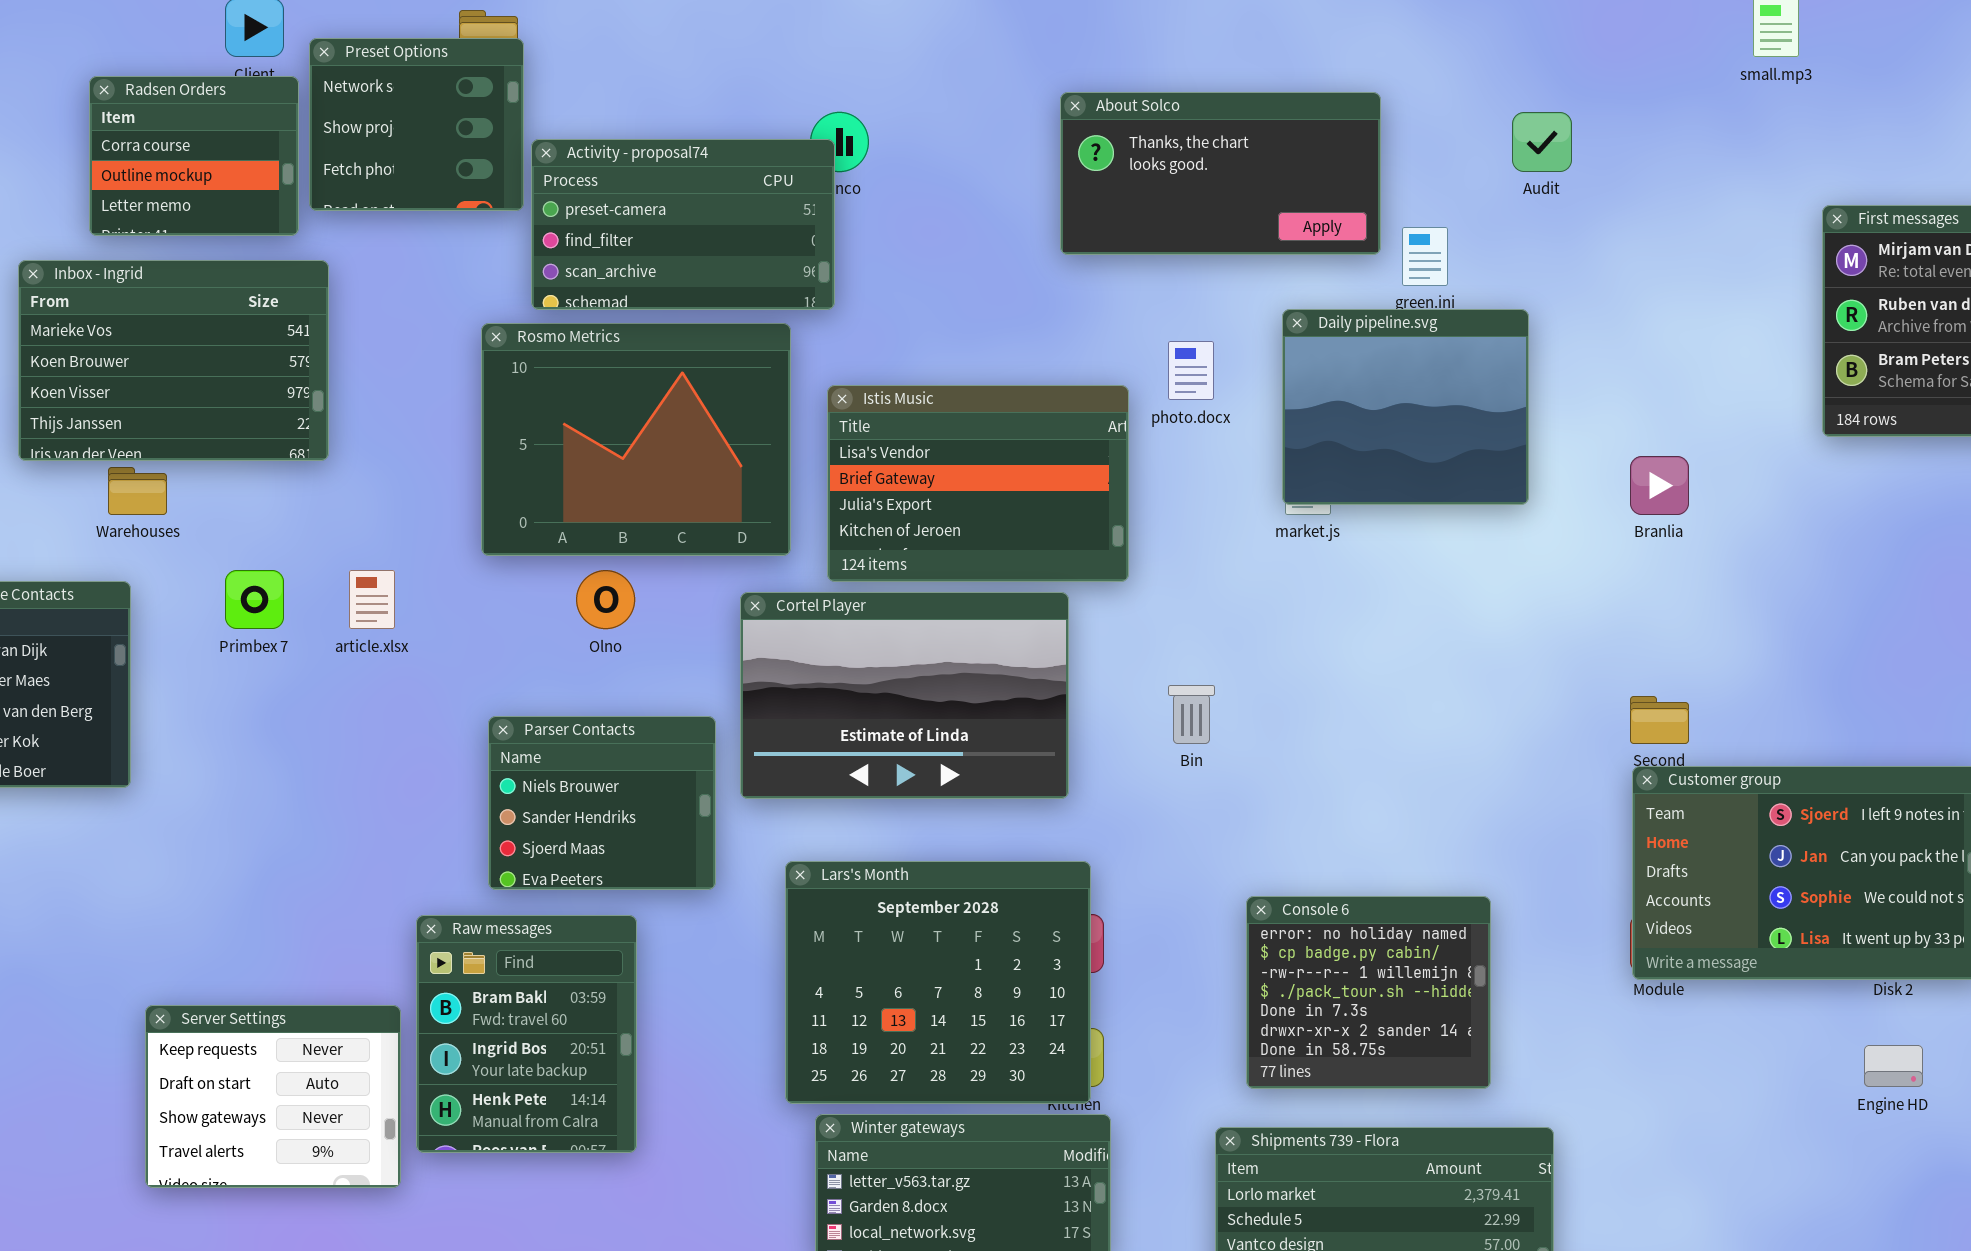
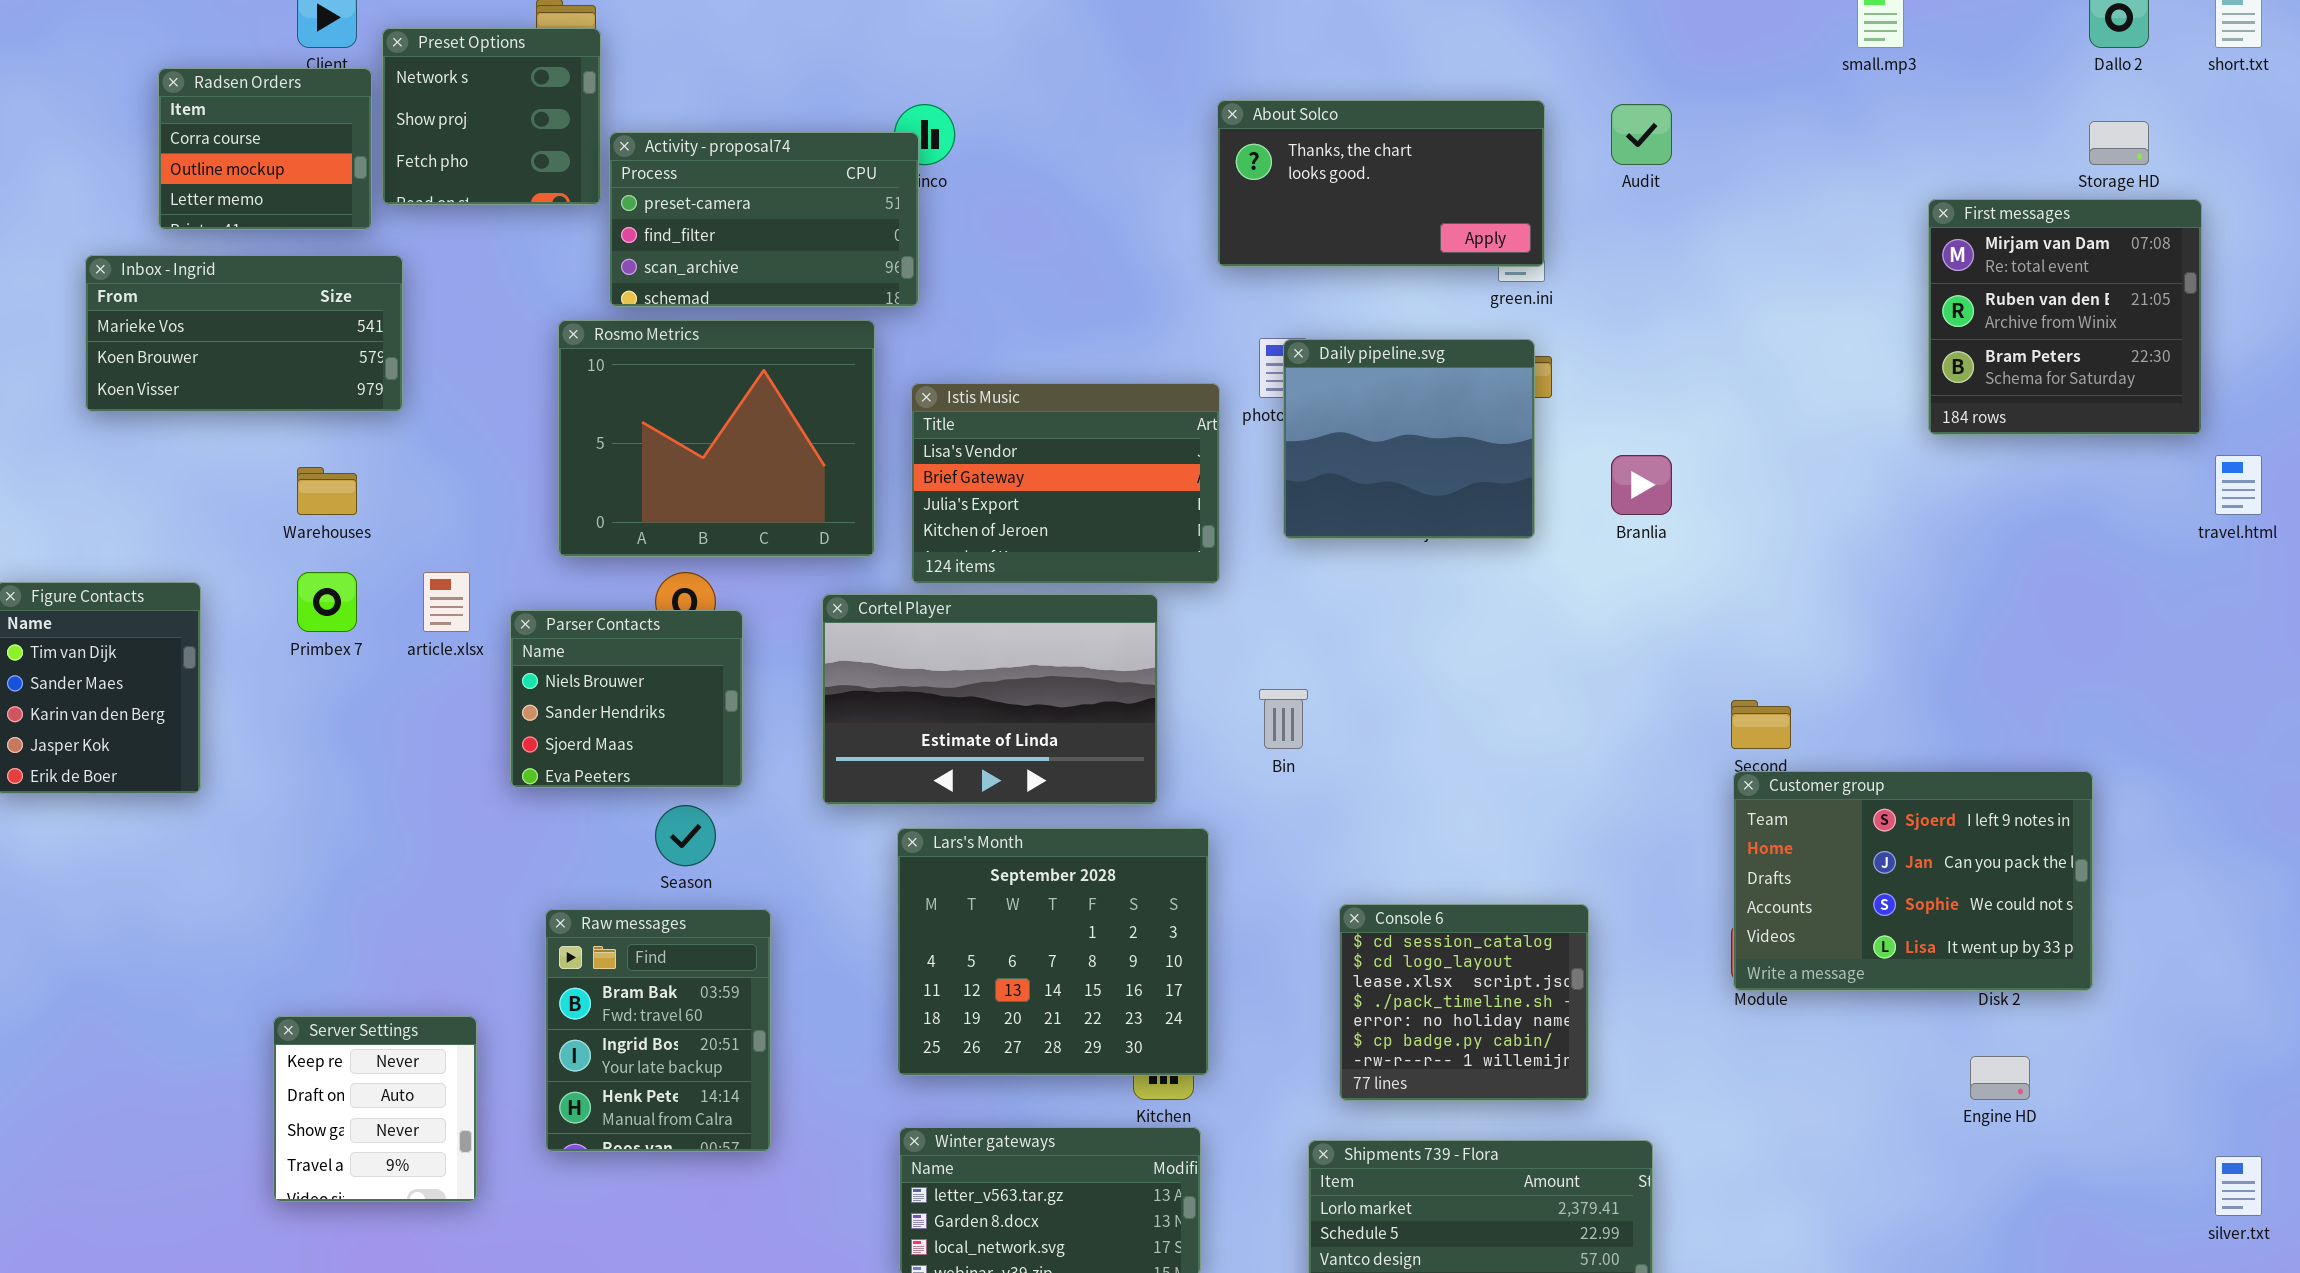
About Solco: [1060,92,1381,255] -> [1217,100,1545,267], moved
Inbox - Ingrid: [18,260,329,461] -> [85,255,403,412], resized
Daily pipeline.svg: [1282,309,1529,505] -> [1283,339,1535,539], moved
Branlia: [1630,456,1689,515] -> [1611,455,1672,515], moved
Warehouses: [108,467,167,515] -> [297,467,357,515], moved
Parser Contacts: [488,716,716,890] -> [510,610,743,788], moved
Lars's Month: [785,861,1091,1104] -> [897,828,1209,1076], moved
Console 6: [1246,896,1491,1089] -> [1339,904,1589,1101], scrolled up 4 rows
Raw messages: [416,915,637,1153] -> [545,909,771,1152], moved
Server Settings: [145,1005,401,1188] -> [273,1016,477,1202], resized

